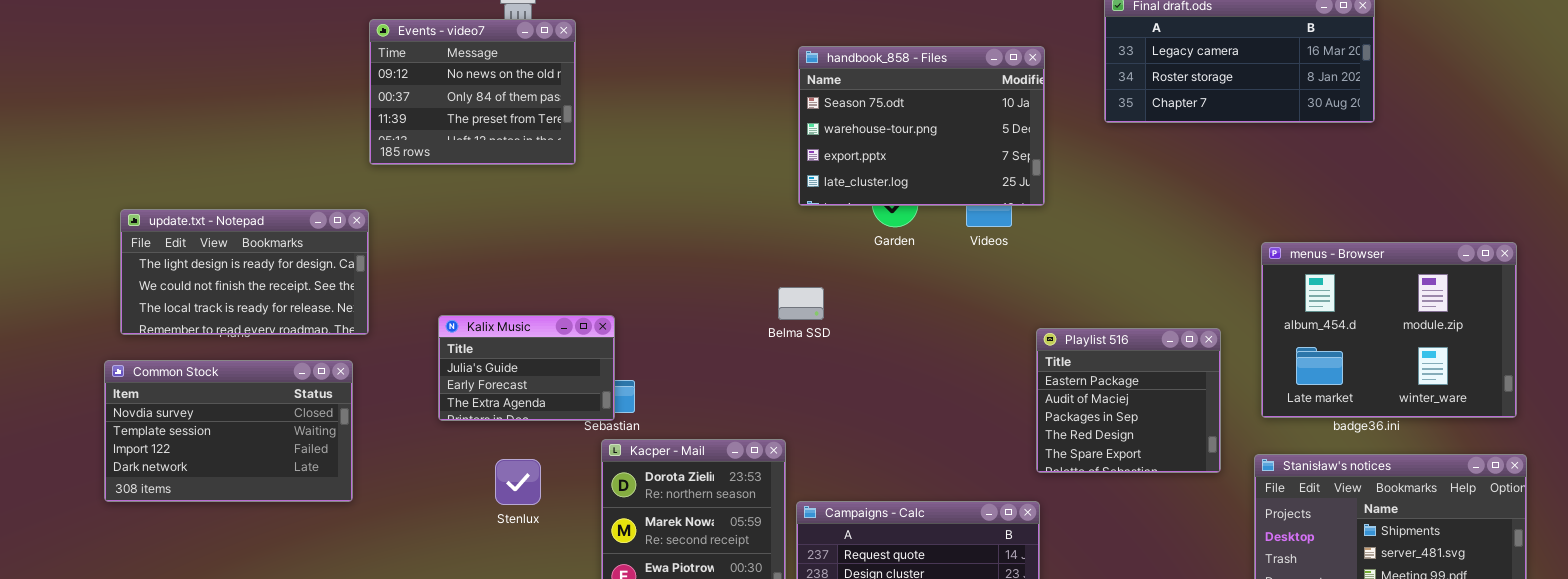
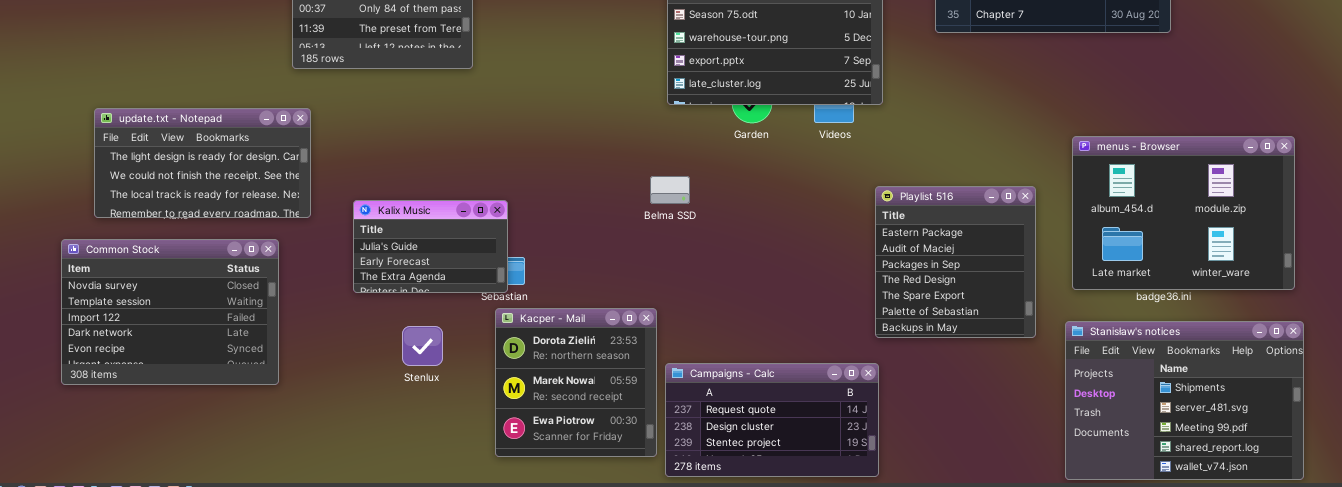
update.txt - Notepad: [120,209,369,335] -> [94,108,311,218], moved
Playlist 516: [1036,328,1221,473] -> [875,186,1036,338], resized
Common Stock: [104,360,353,502] -> [61,239,279,385], resized

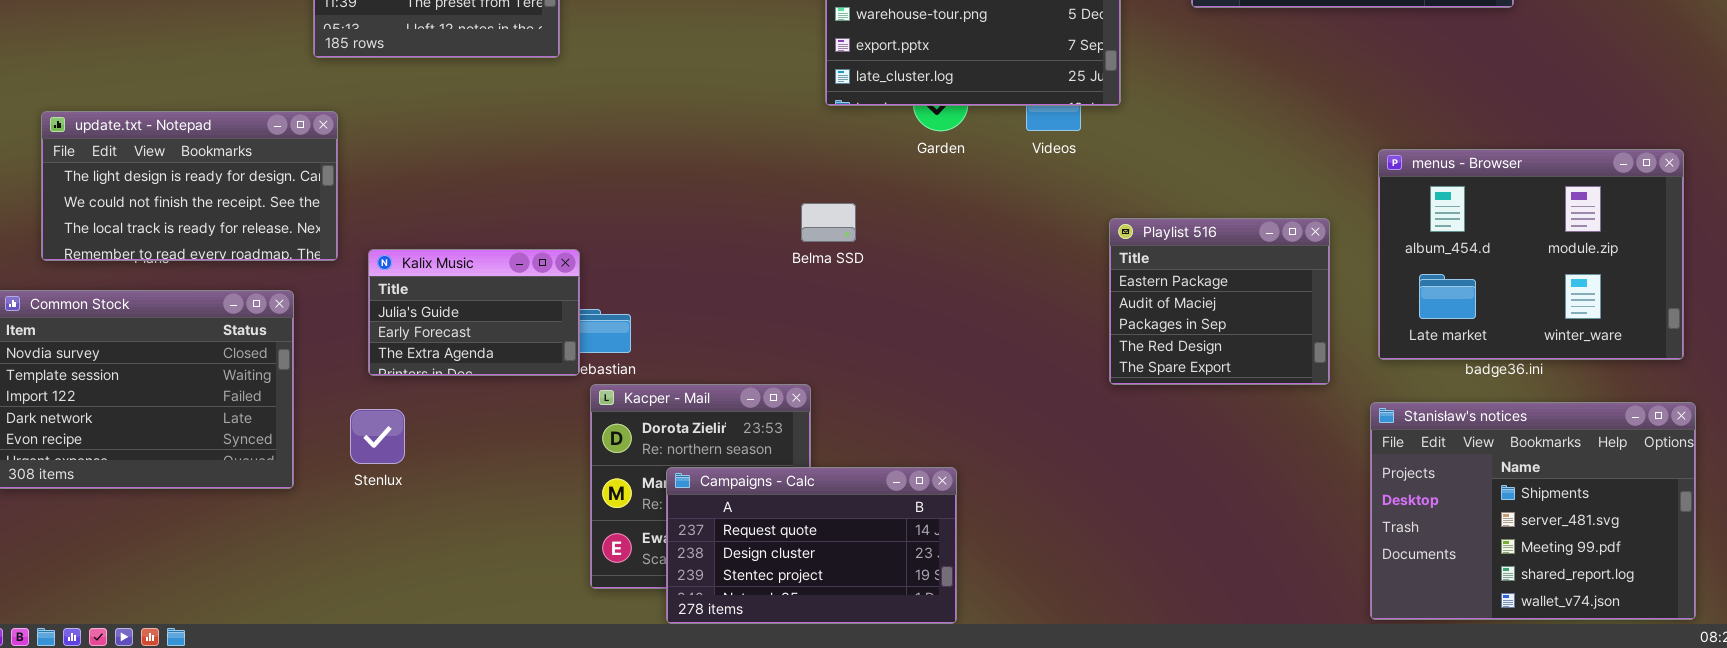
Playlist 516: [875,186,1036,338] -> [1109,218,1330,385], resized
Kalix Music: [353,200,508,293] -> [368,249,580,376], moved
Stenlux: [402,326,443,366] -> [350,409,405,464], moved
Campaigns - Calc: [665,363,879,477] -> [666,467,957,624], moved

